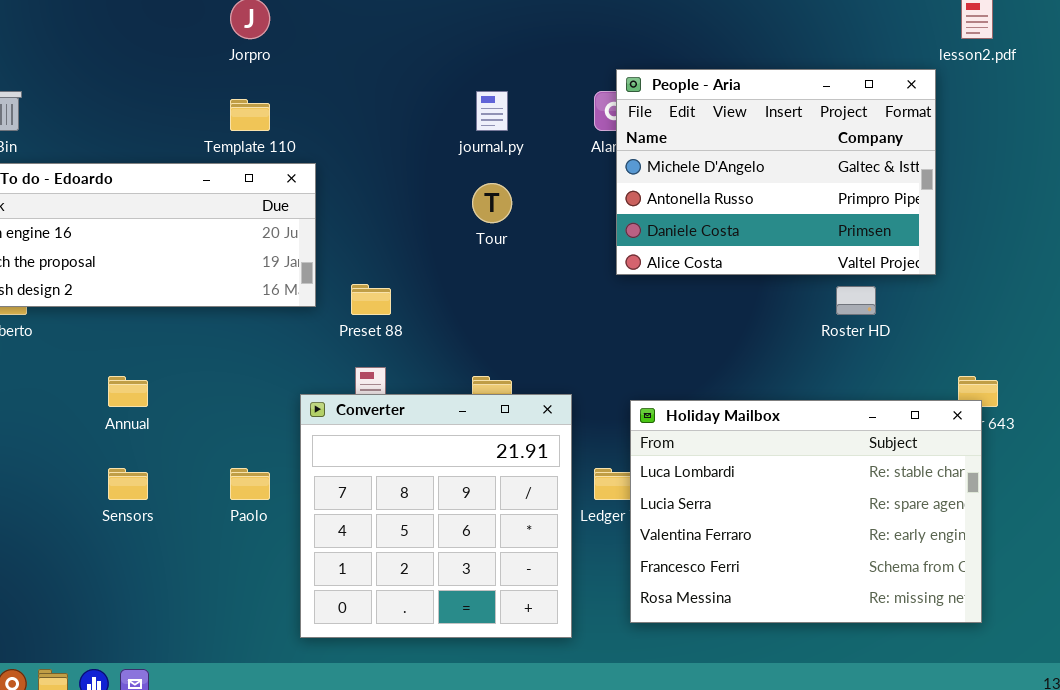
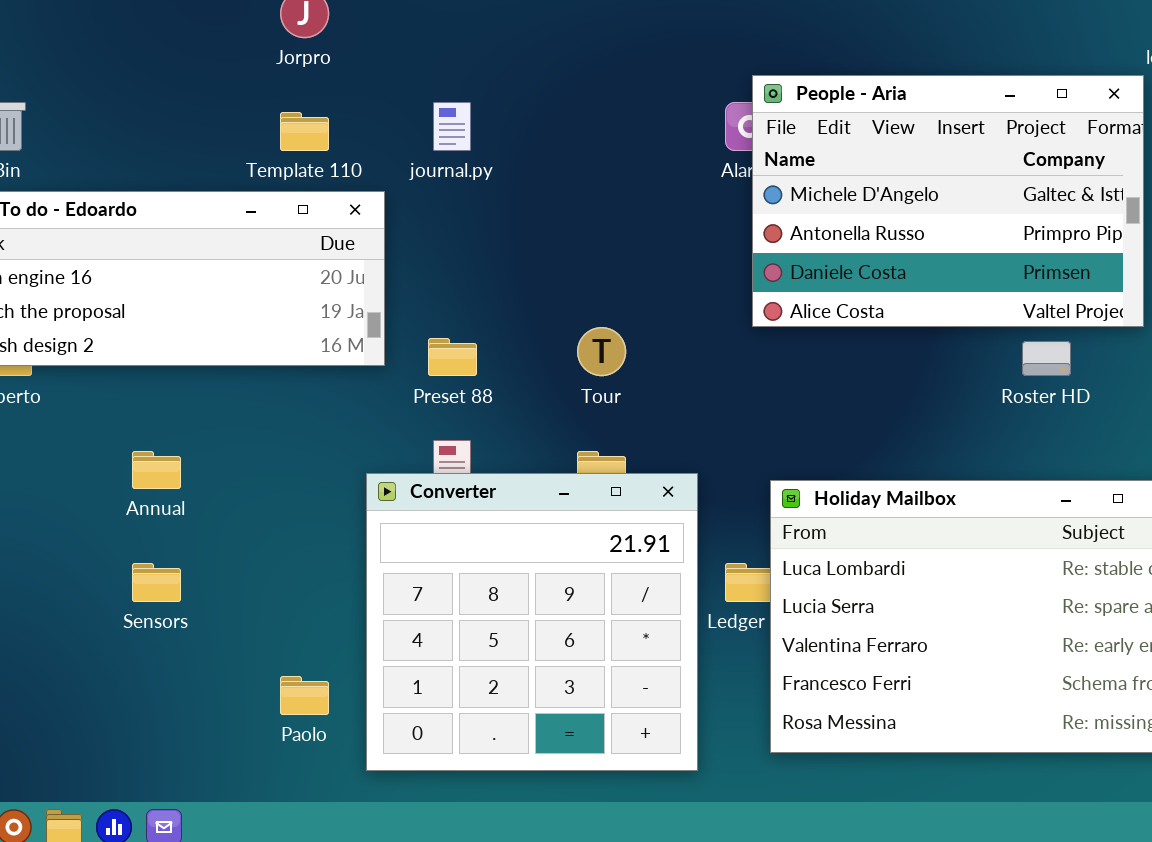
journal.py: [476,91,508,131] -> [433,102,471,151], moved
Tour: [472,183,512,223] -> [577,327,626,376], moved
Paolo: [230,468,270,500] -> [280,676,329,715], moved

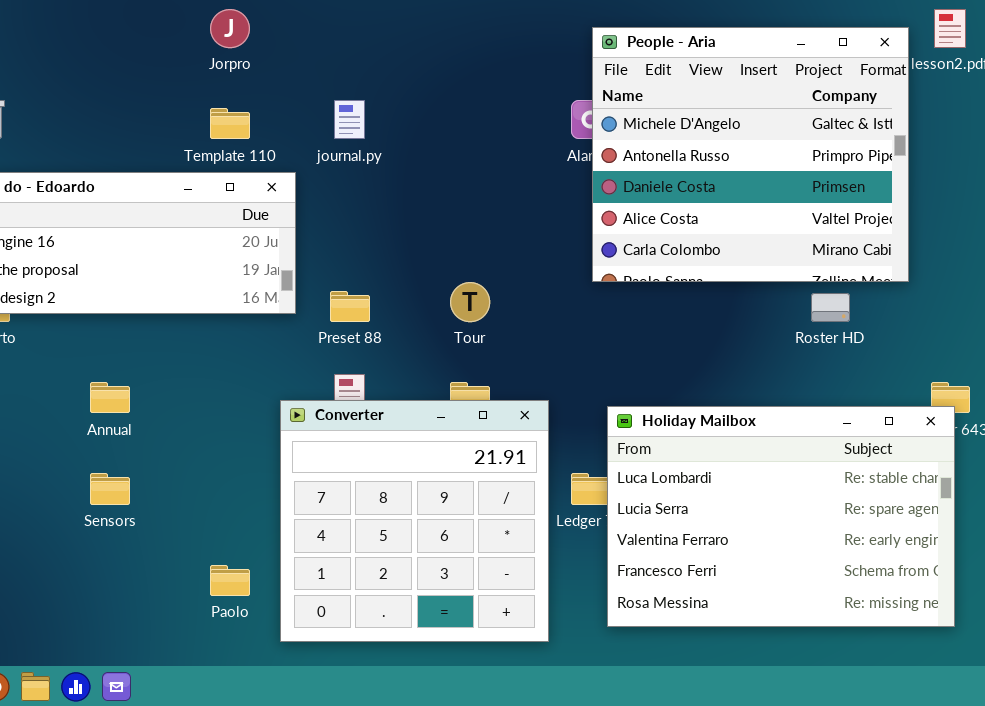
People - Aria: [752,75,1144,327] -> [592,27,909,282], resized

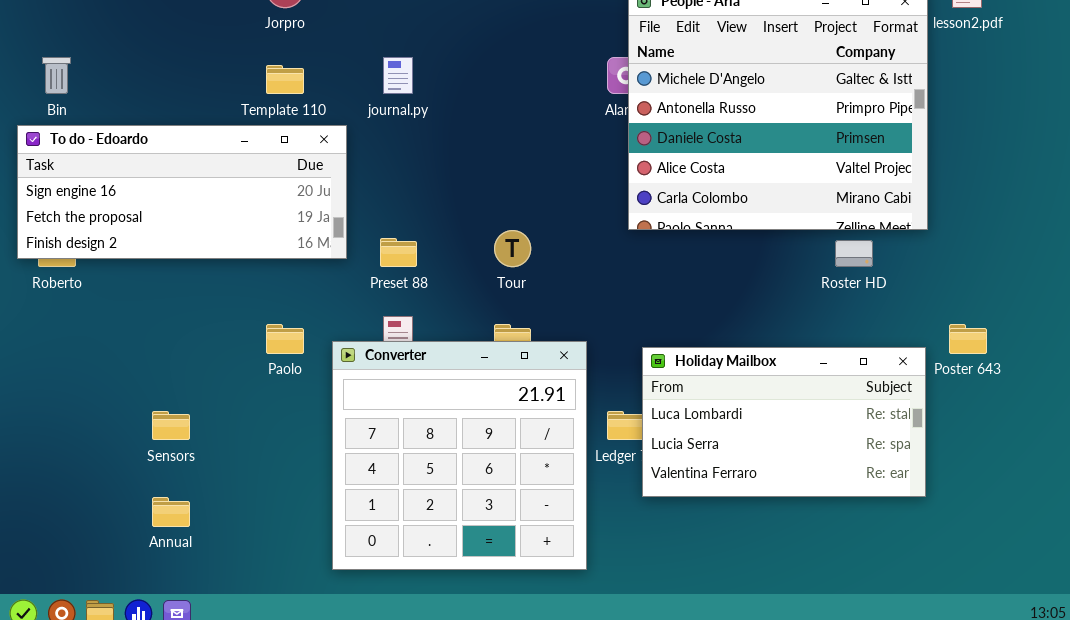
Annual: [90,382,130,413] -> [152,497,190,527], moved
Holiday Mailbox: [607,406,955,627] -> [642,347,926,497], resized
Paolo: [210,565,250,596] -> [266,324,304,354], moved

